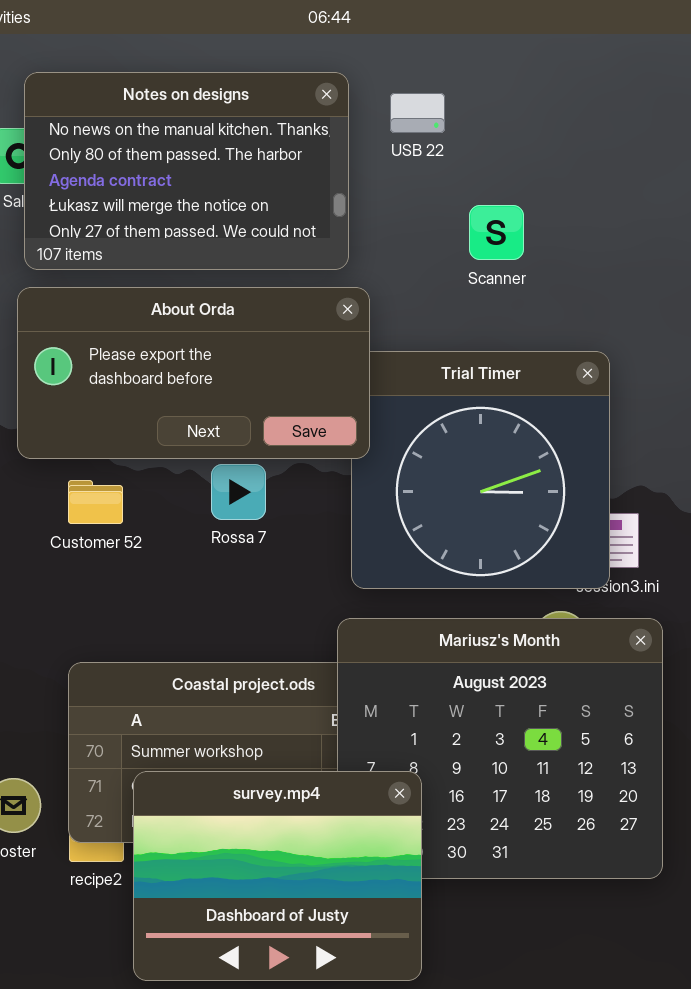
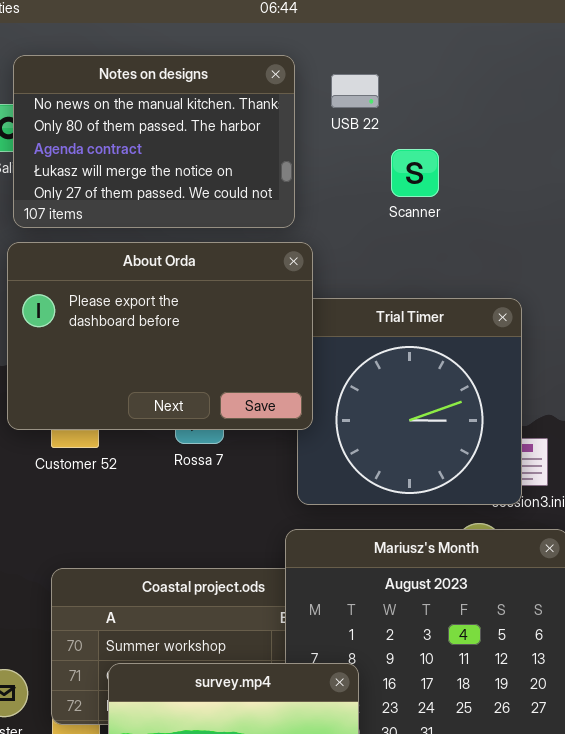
Scanner: [469,205,524,260] -> [391,149,439,197], moved
About Orda: [17,287,370,459] -> [7,242,313,430], resized

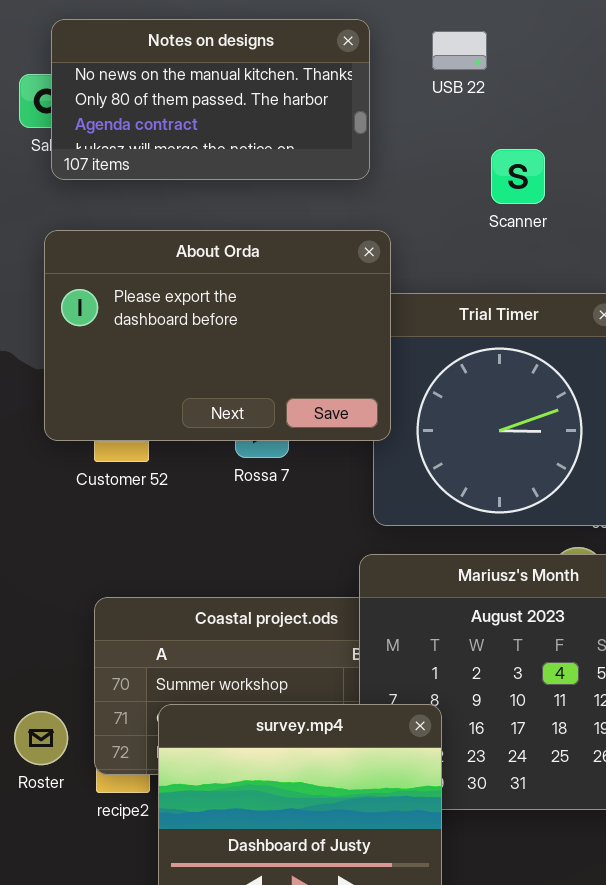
Notes on designs: [13,55,295,228] -> [51,19,370,180], resized
USB 22: [331,74,379,108] -> [432,31,487,70], moved
Scanner: [391,149,439,197] -> [491,149,545,204], moved

